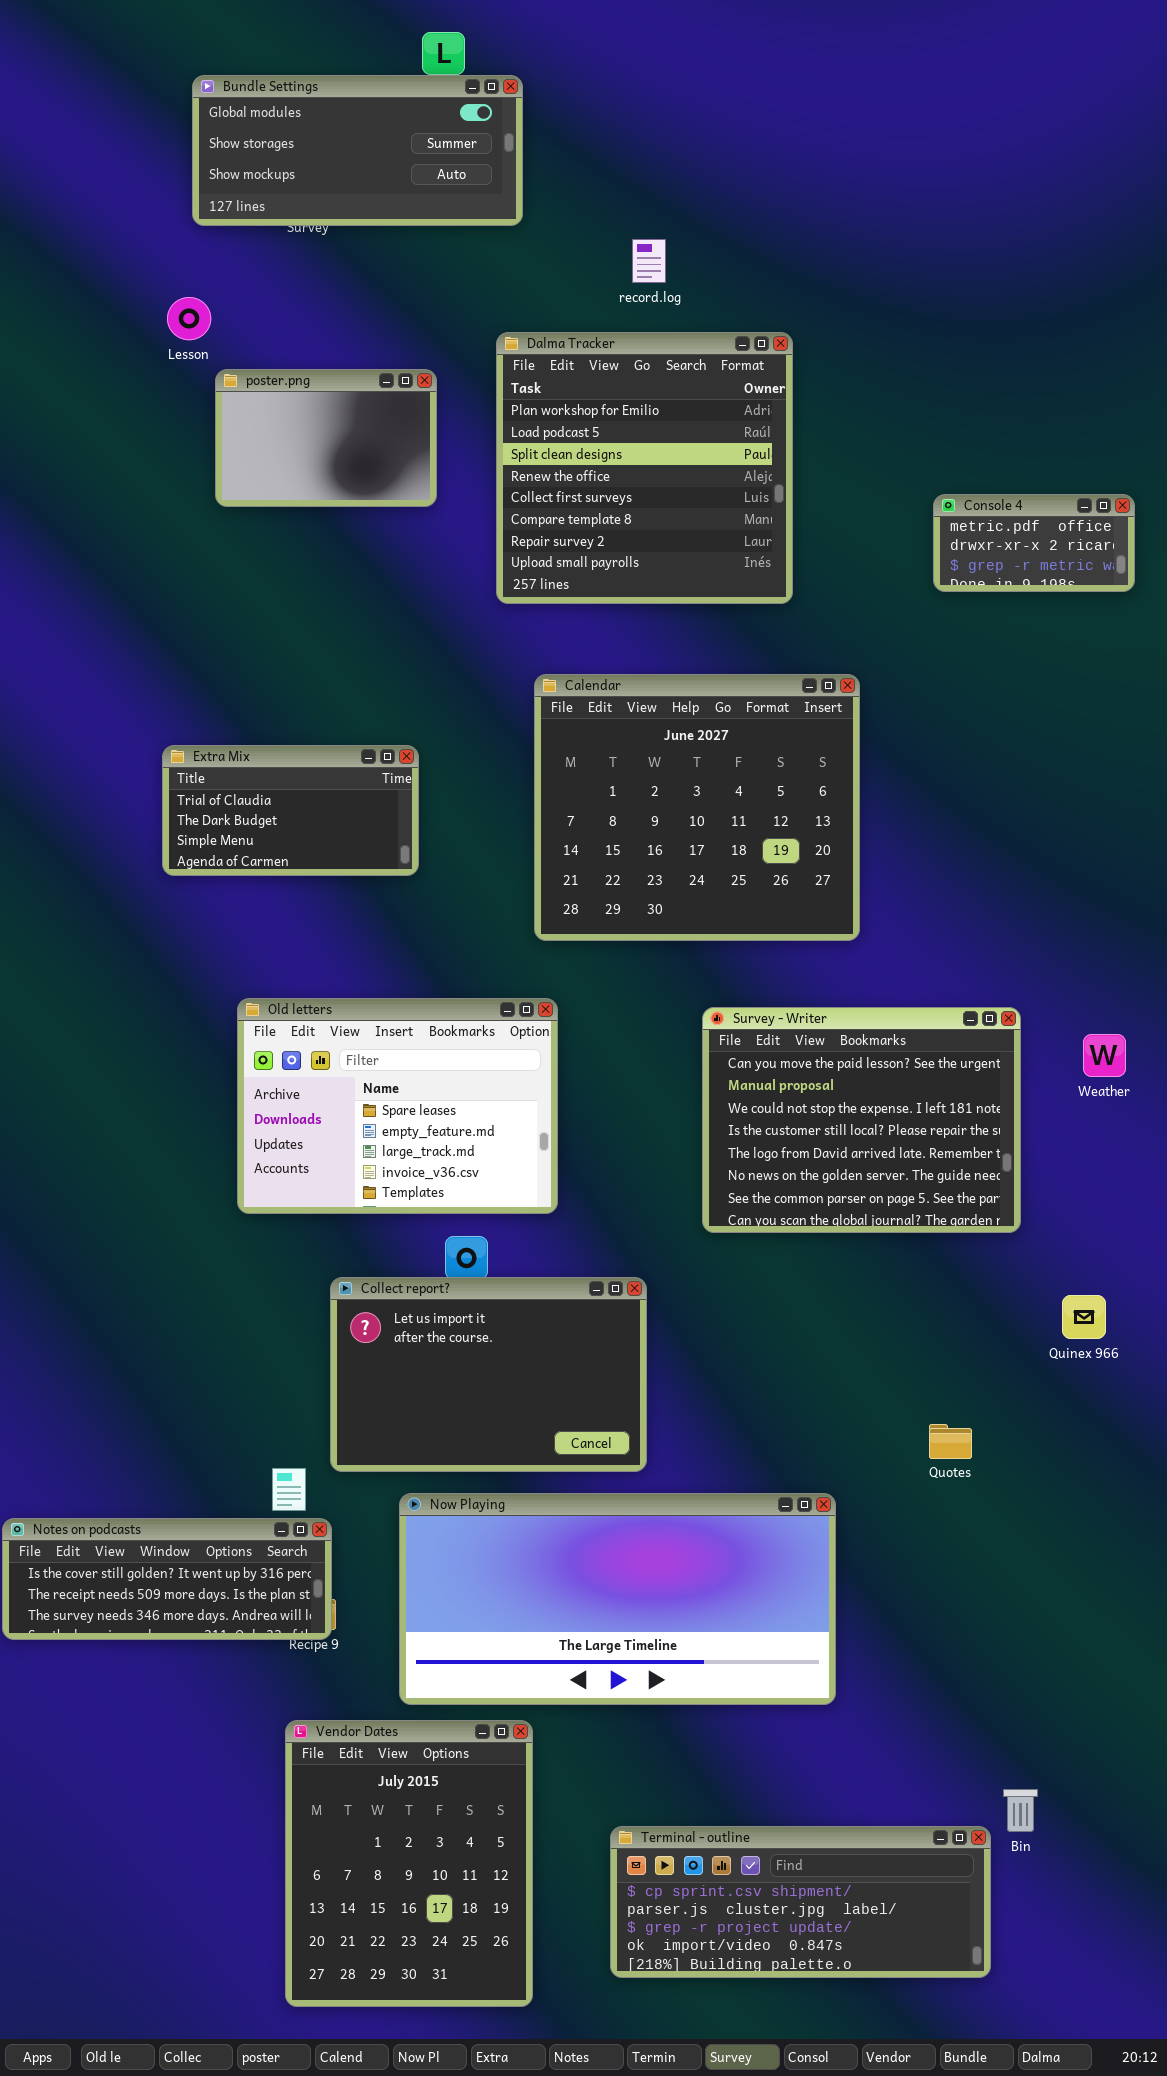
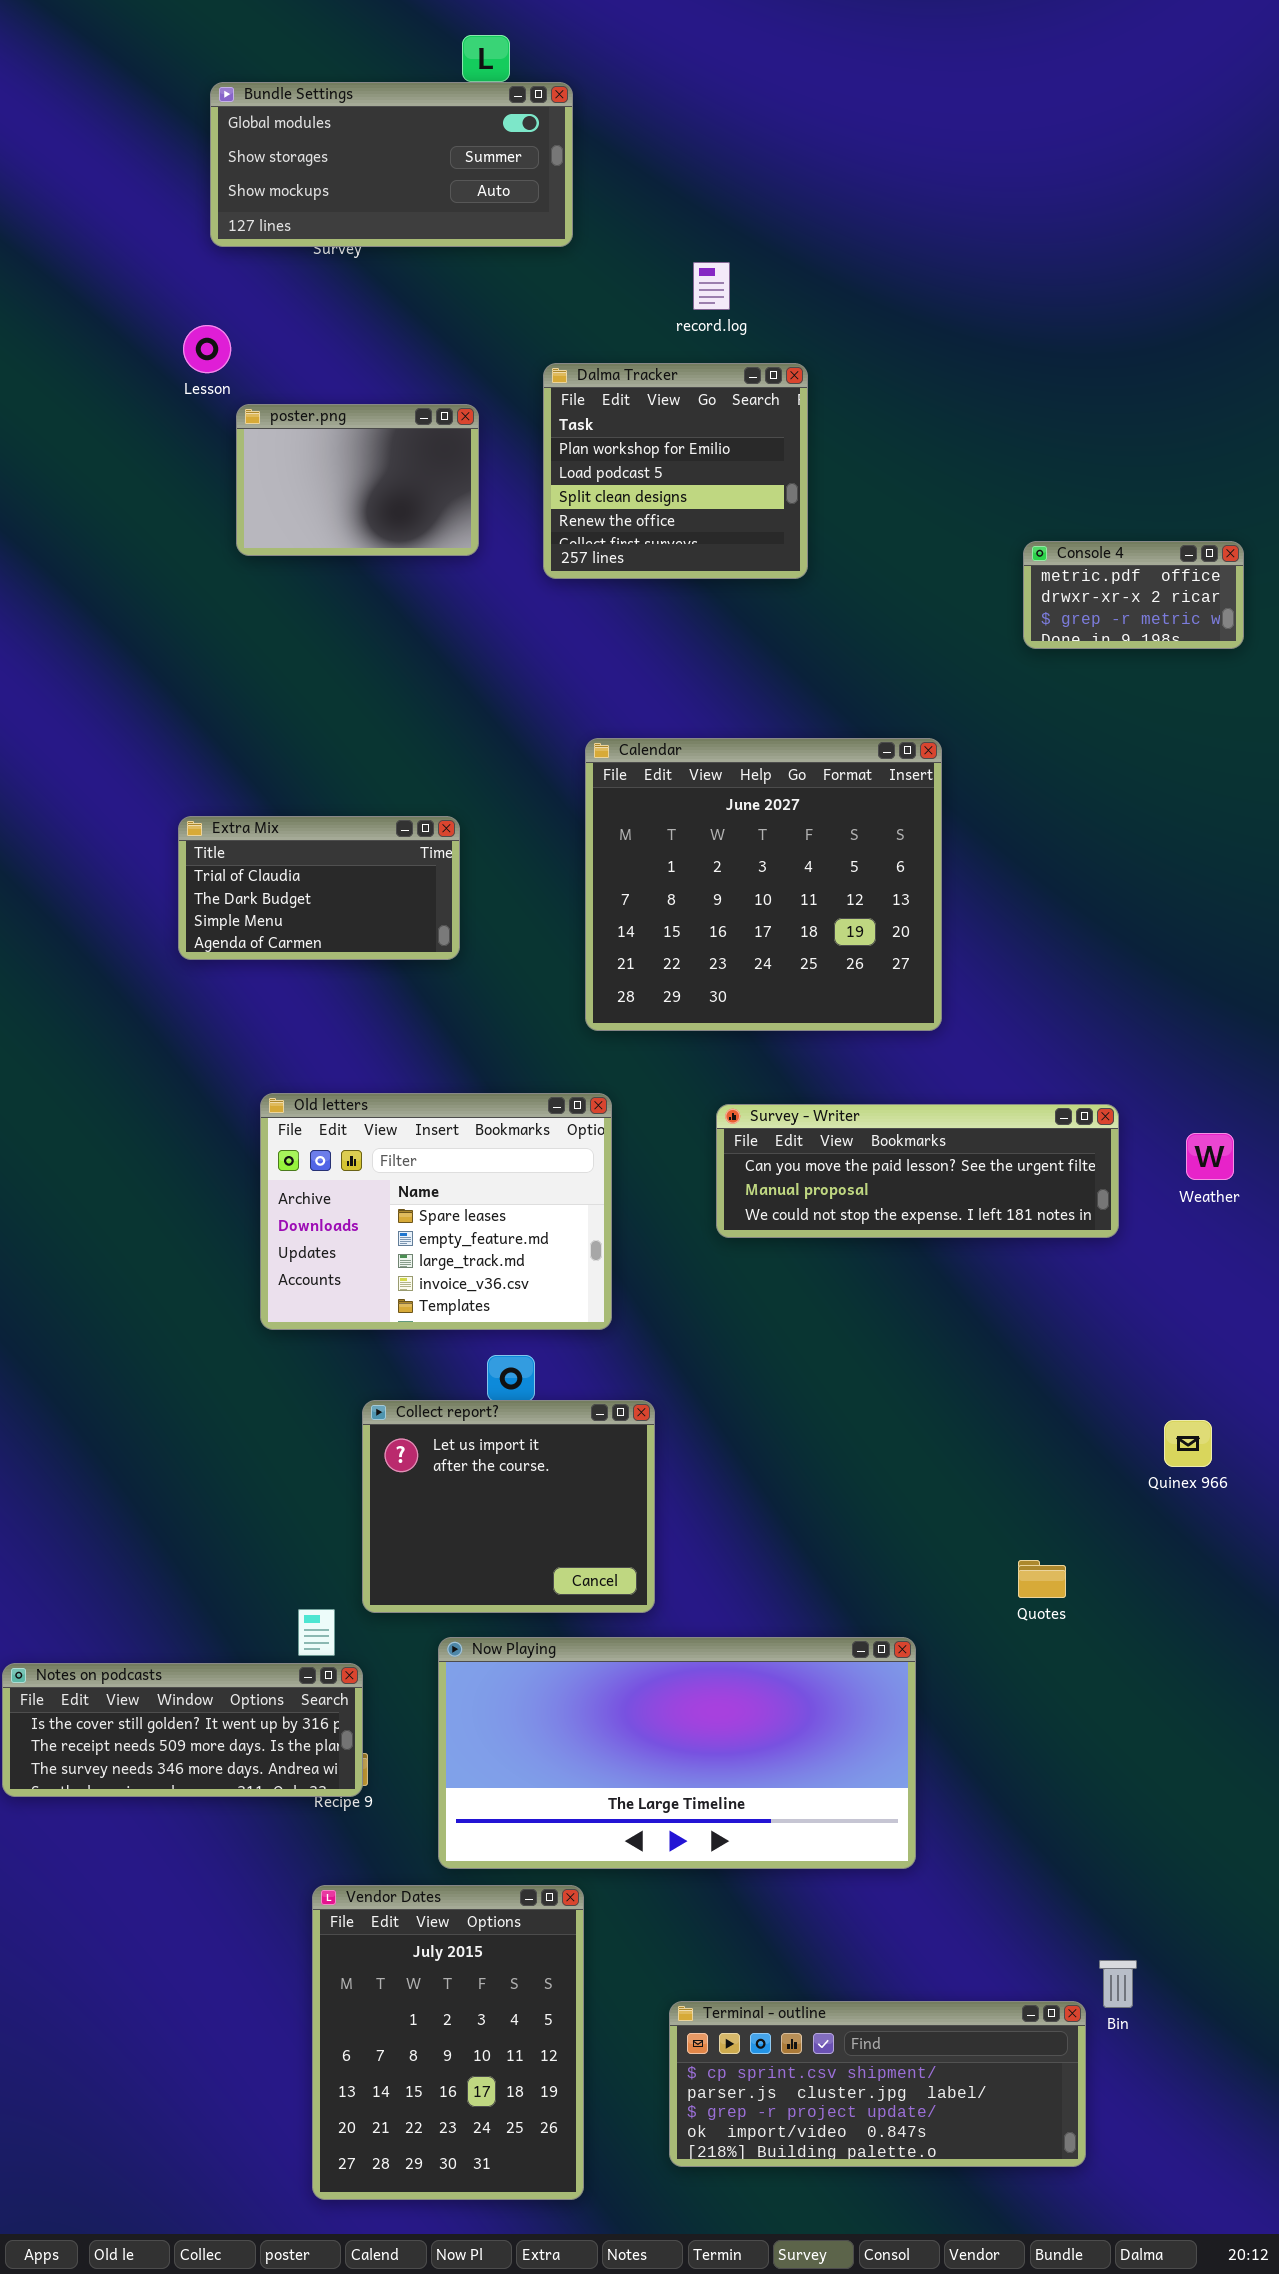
Dalma Tracker: [496,332,793,604] -> [543,363,808,579], resized
Survey - Writer: [702,1007,1021,1233] -> [716,1104,1119,1238], resized
Collect report?: [330,1277,647,1472] -> [362,1400,655,1613], resized

